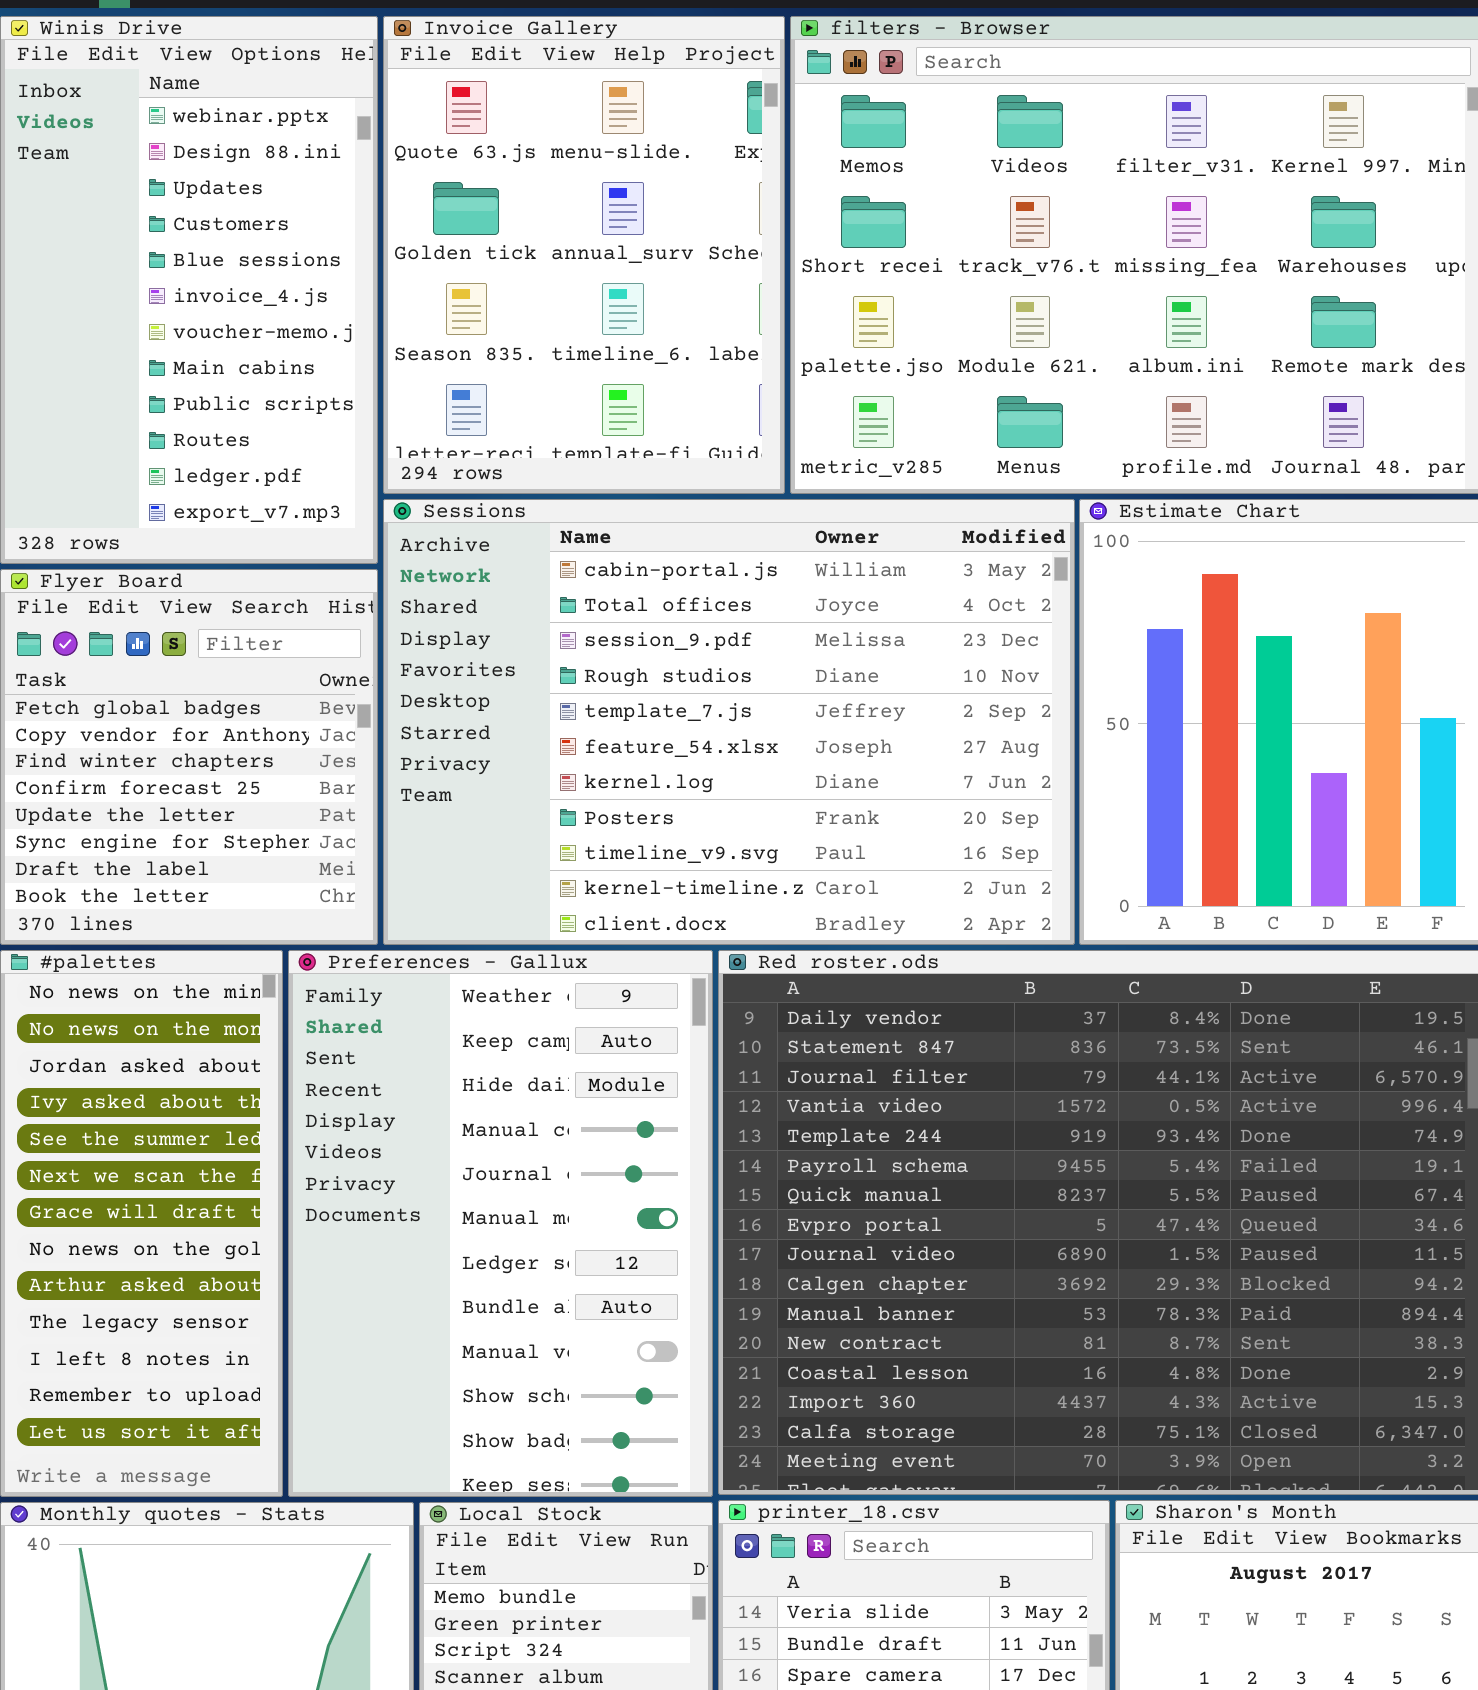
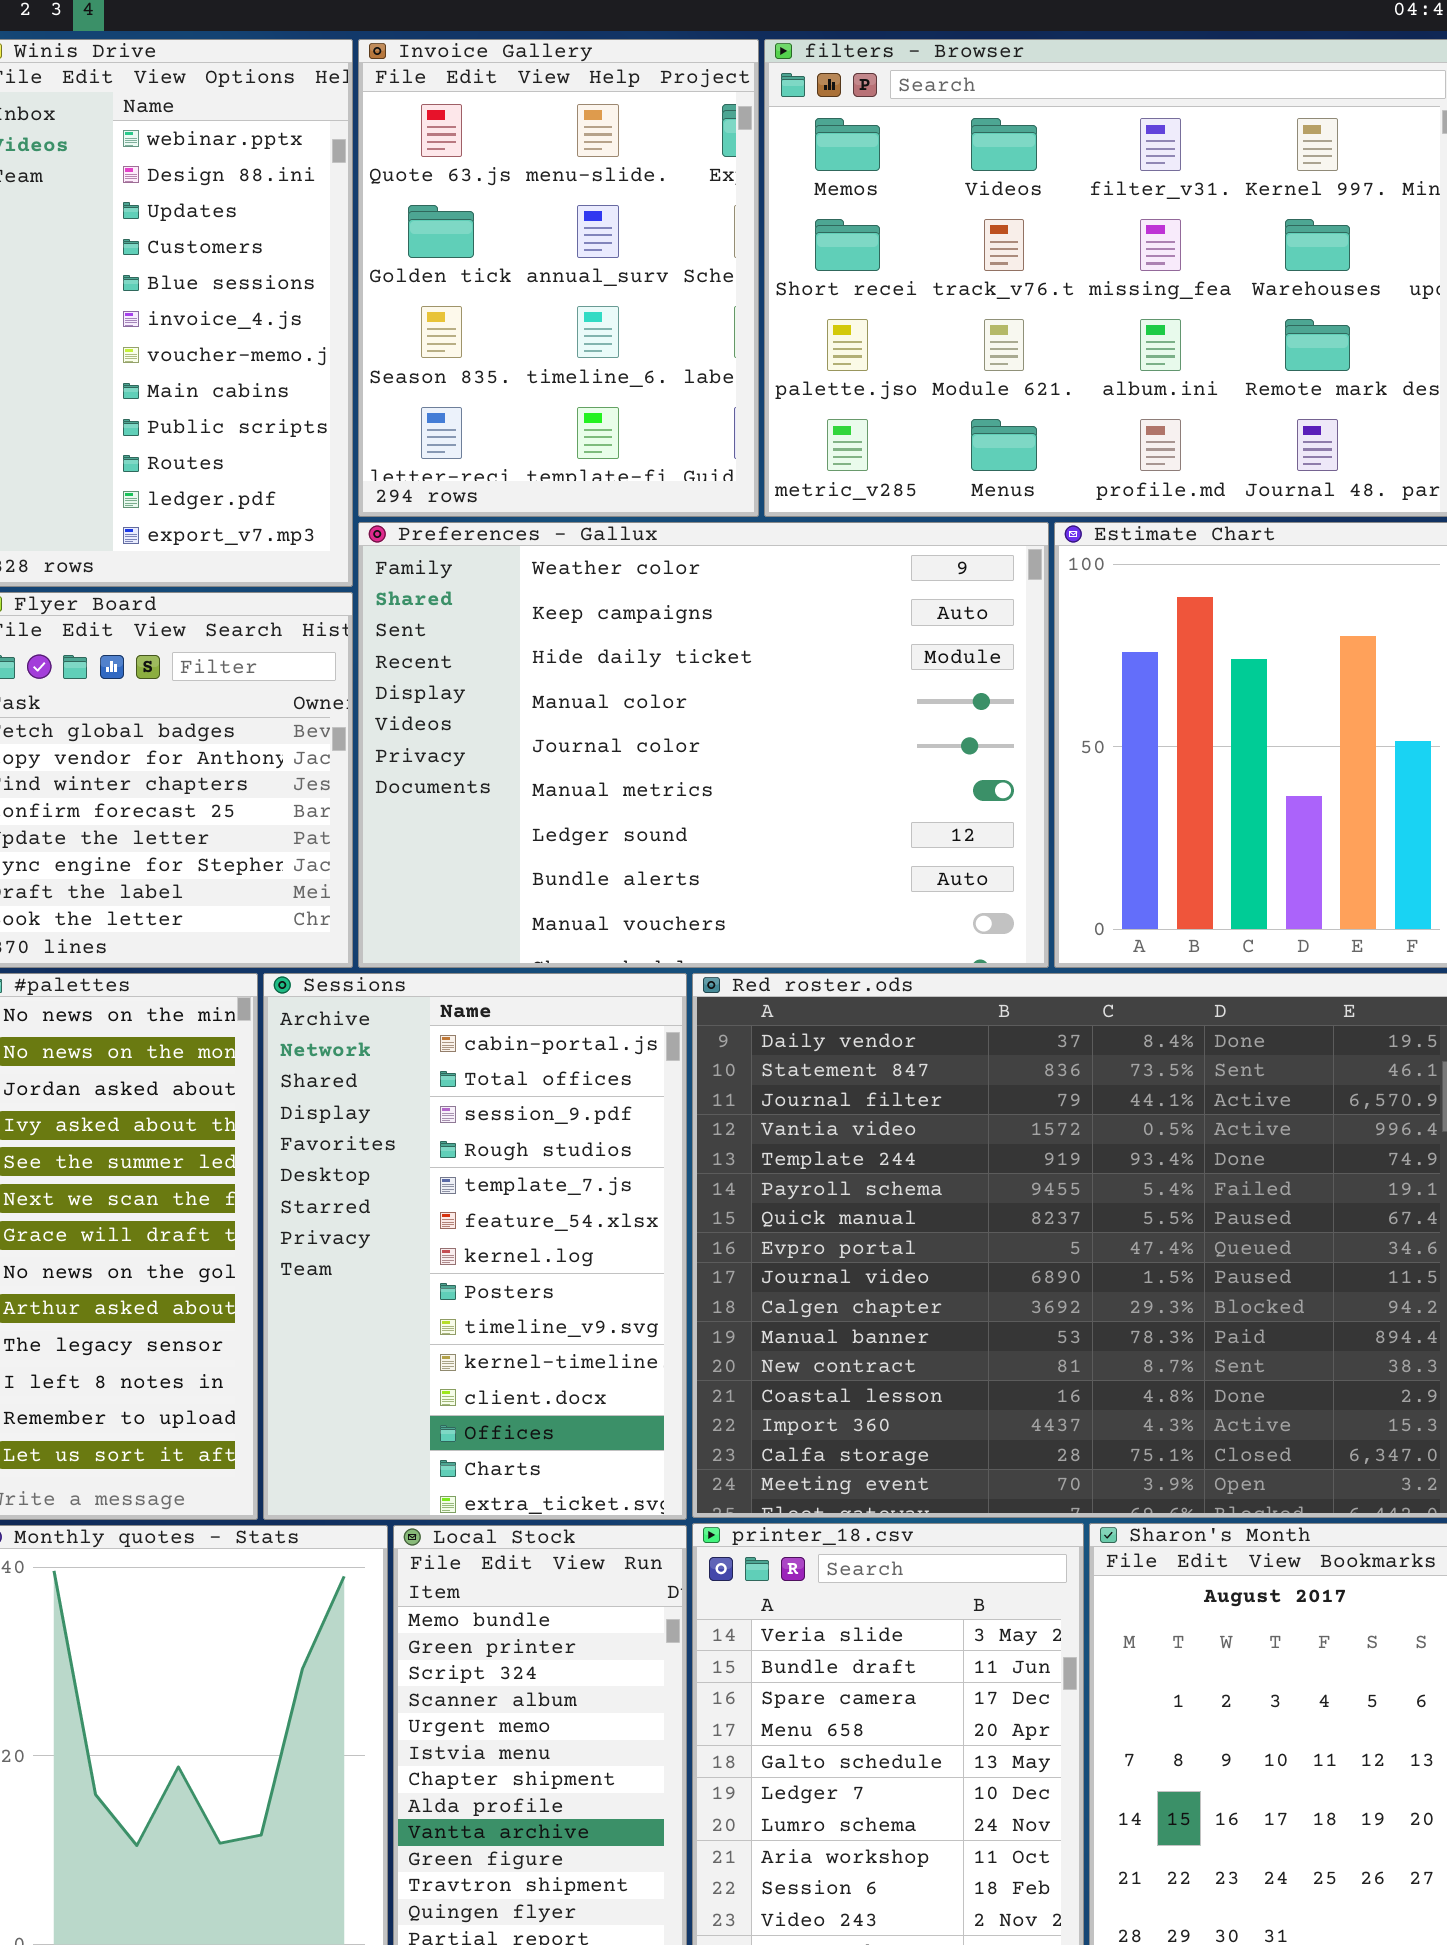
Sessions: [383,499,1075,945] -> [263,973,687,1520], moved, resized
Preferences - Gallux: [288,950,713,1497] -> [358,522,1049,968], moved, resized

